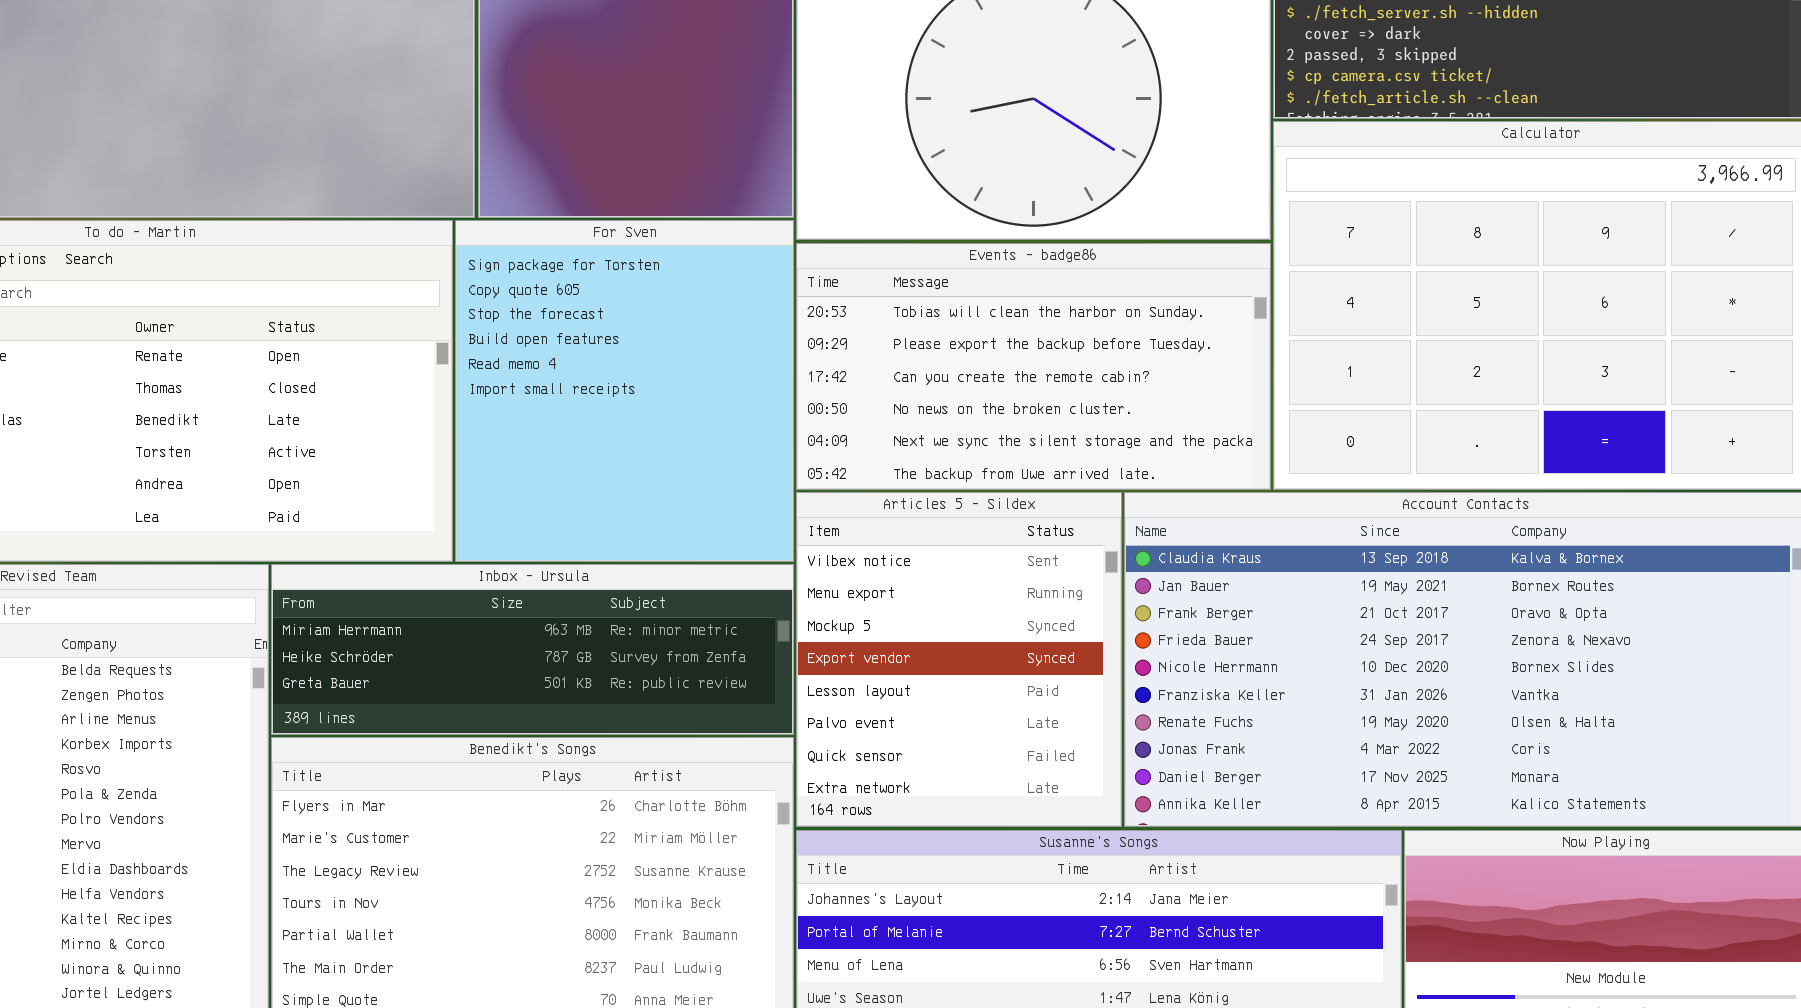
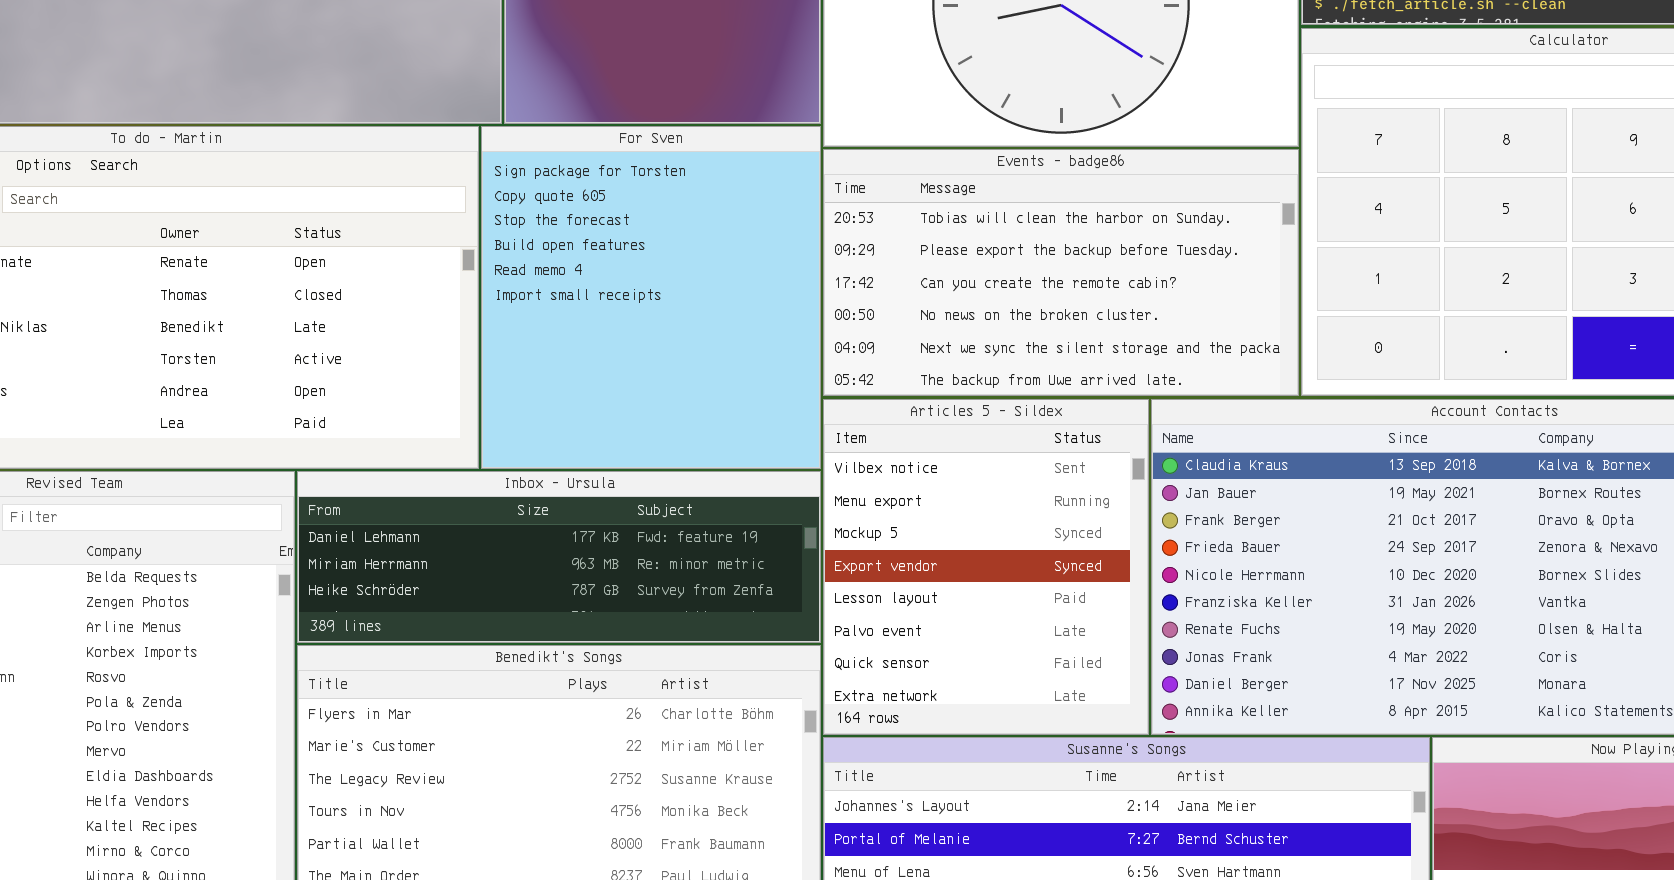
Inbox - Ursula: [271,564,794,735] -> [297,471,821,643], scrolled up 1 row

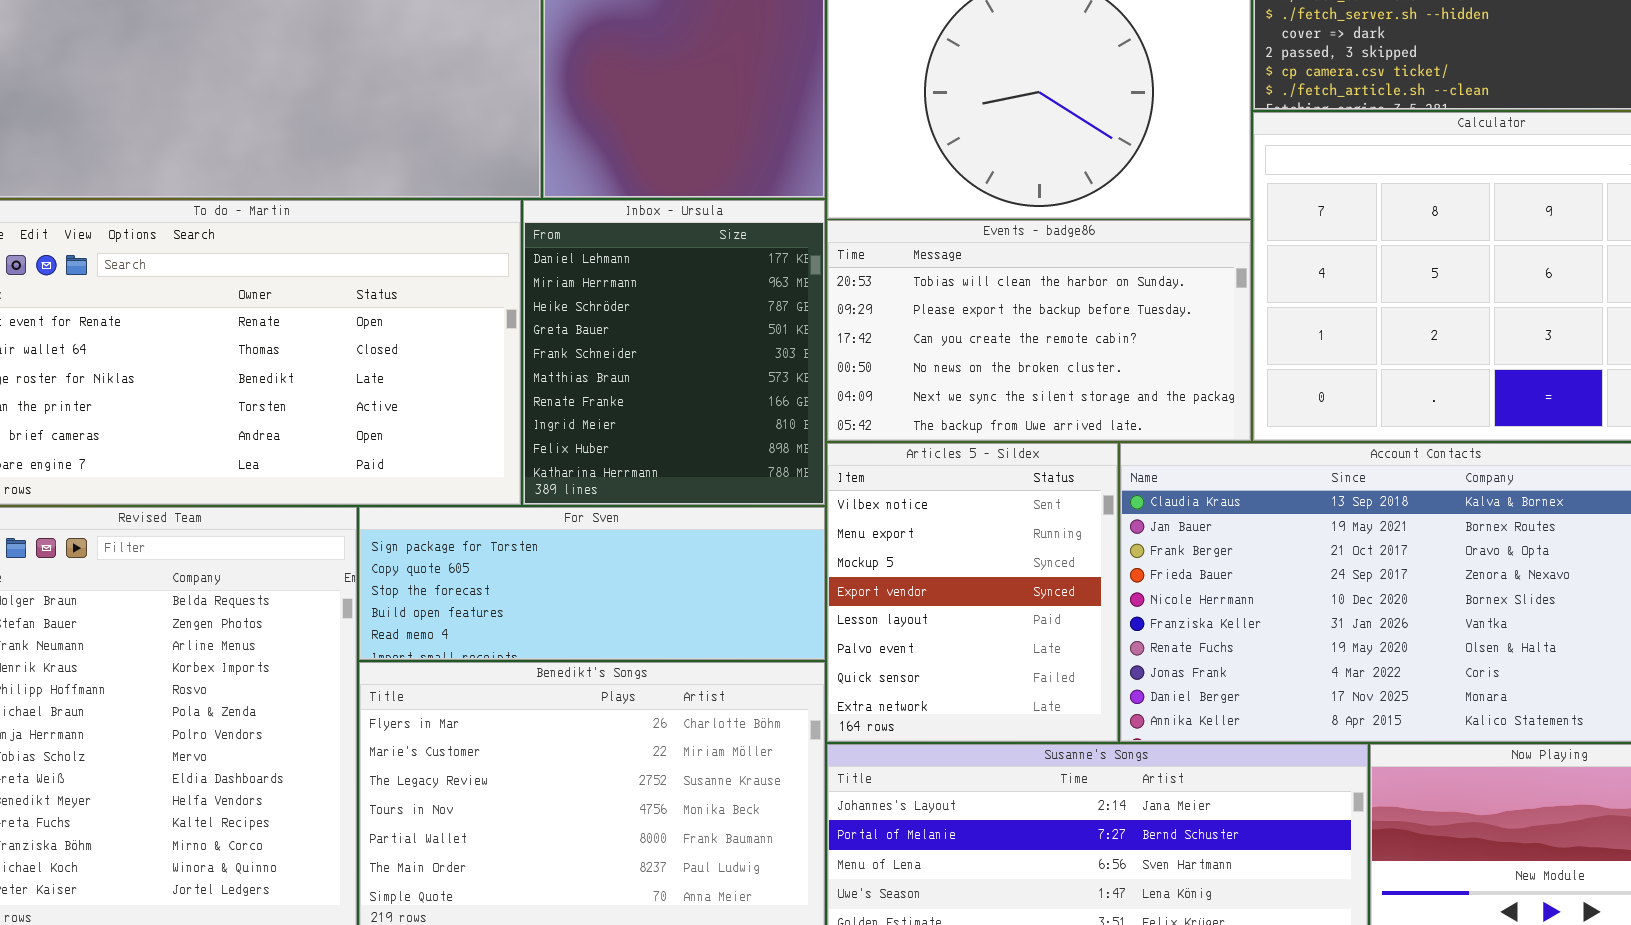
For Sven: [481,126,821,469] -> [359,507,825,660], moved, resized
Inbox - Ursula: [297,471,821,643] -> [523,200,825,505], moved, resized

